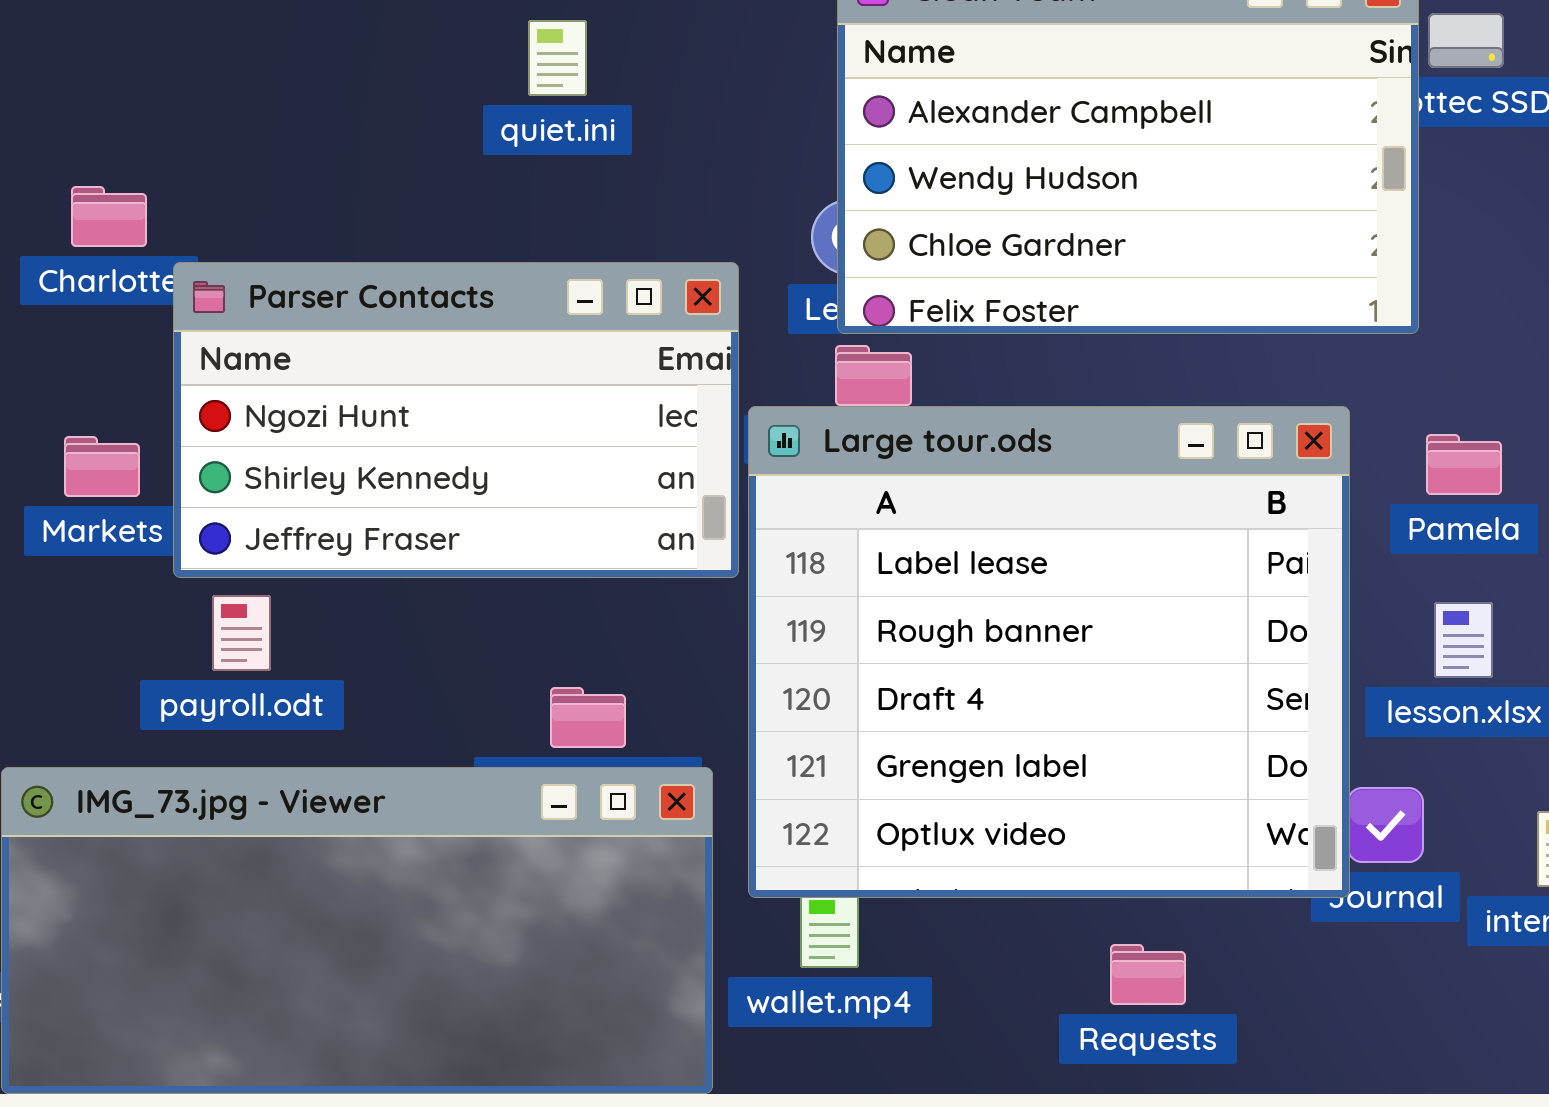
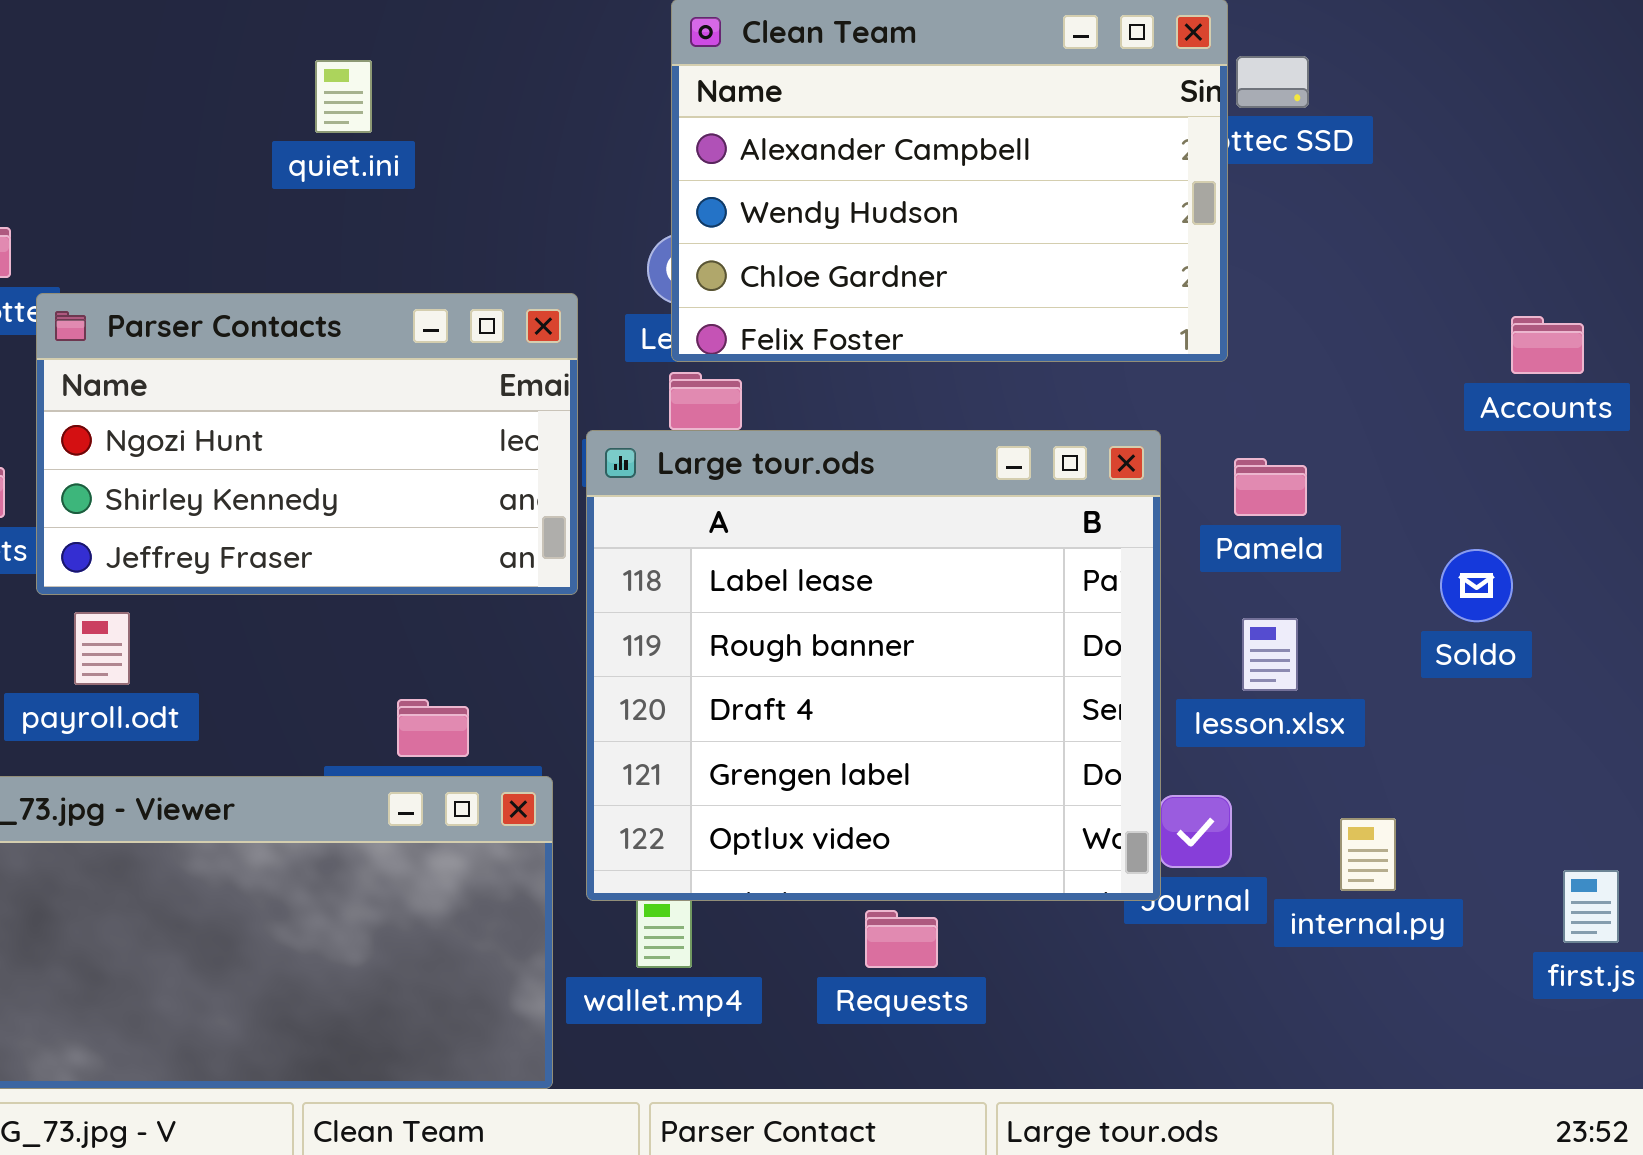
quiet.ini: [528,20,587,96] -> [315,60,372,133], moved
Requests: [1110,944,1186,1005] -> [865,910,938,968], moved

